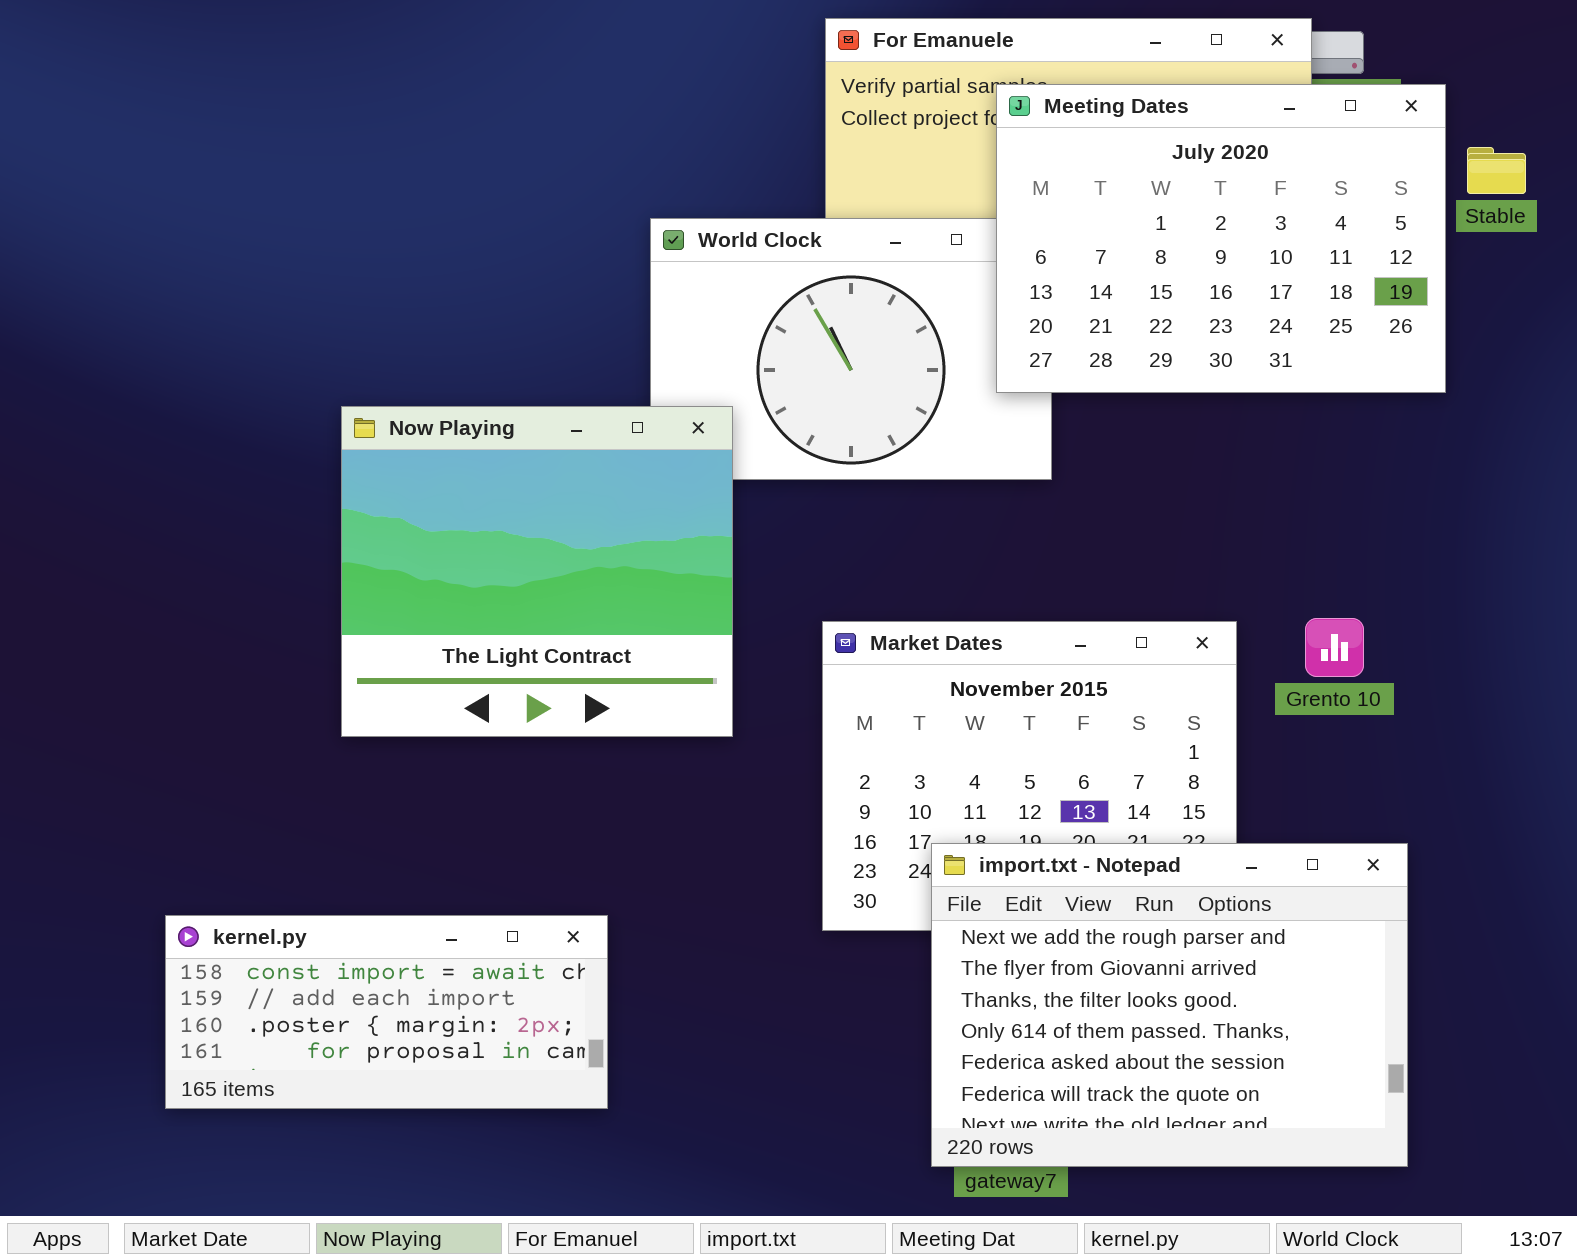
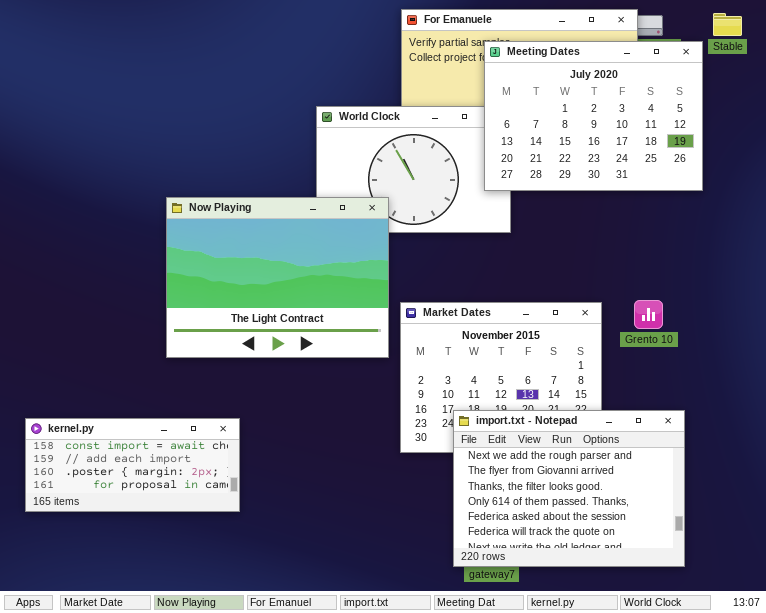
Stable: [1467,147,1526,194] -> [713,13,742,36], moved
Now Playing: [341,406,733,737] -> [166,197,389,358], resized
kernel.py: [165,915,608,1109] -> [25,418,240,512], moved

